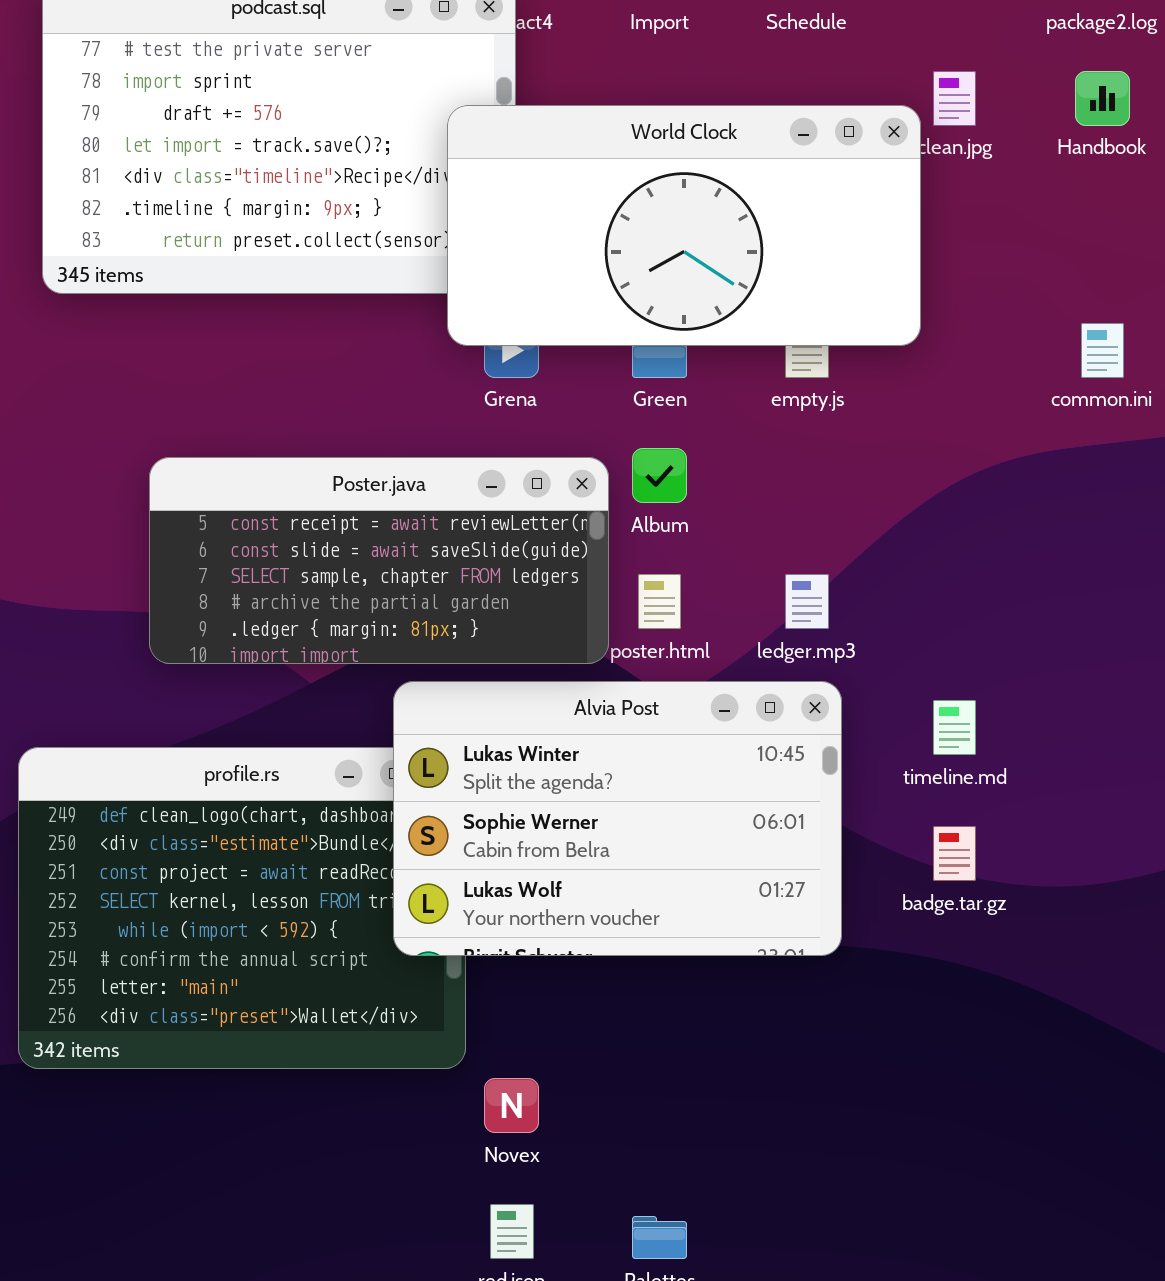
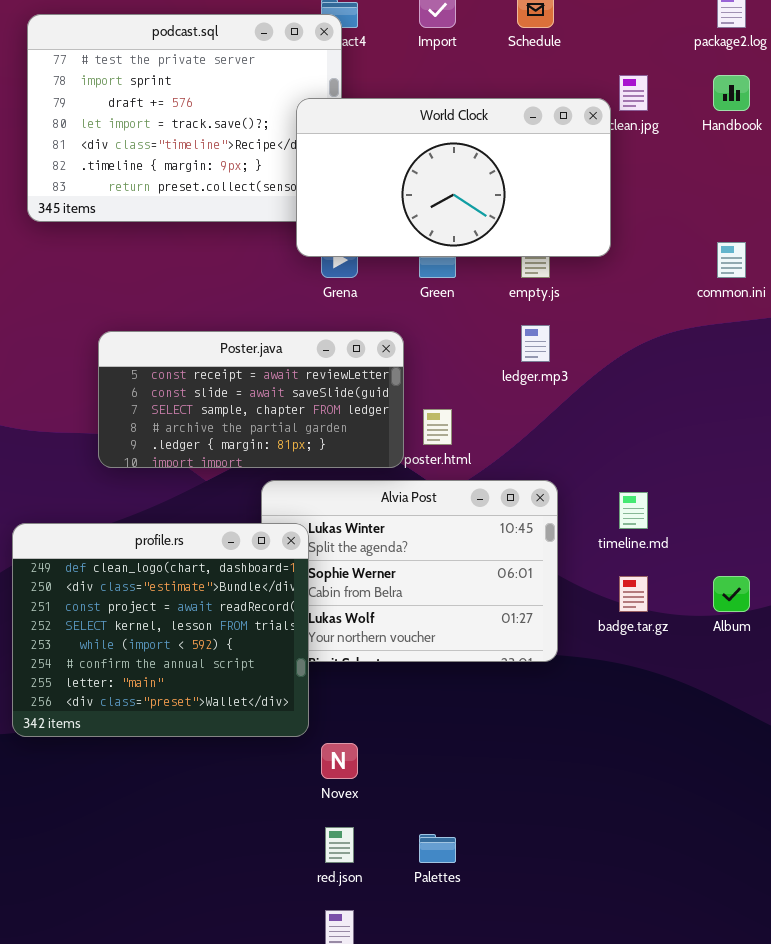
Album: [632,448,687,503] -> [713,576,750,612], moved
ledger.mp3: [785,574,829,629] -> [521,325,550,362], moved
profile.rs: [18,747,466,1069] -> [12,523,309,737], raised

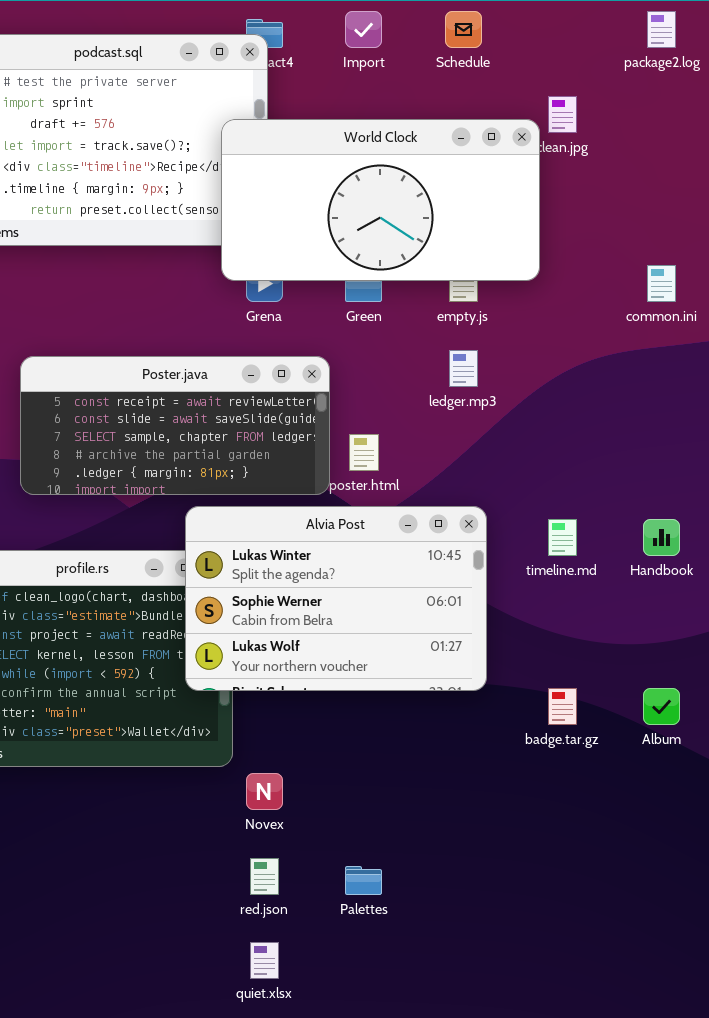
Handbook: [713,75,750,111] -> [643,519,680,556], moved
Alvia Post: [261,480,558,662] -> [185,506,487,691], raised
badge.tar.gz: [619,576,648,612] -> [548,688,577,725], moved
Album: [713,576,750,612] -> [643,688,680,725], moved

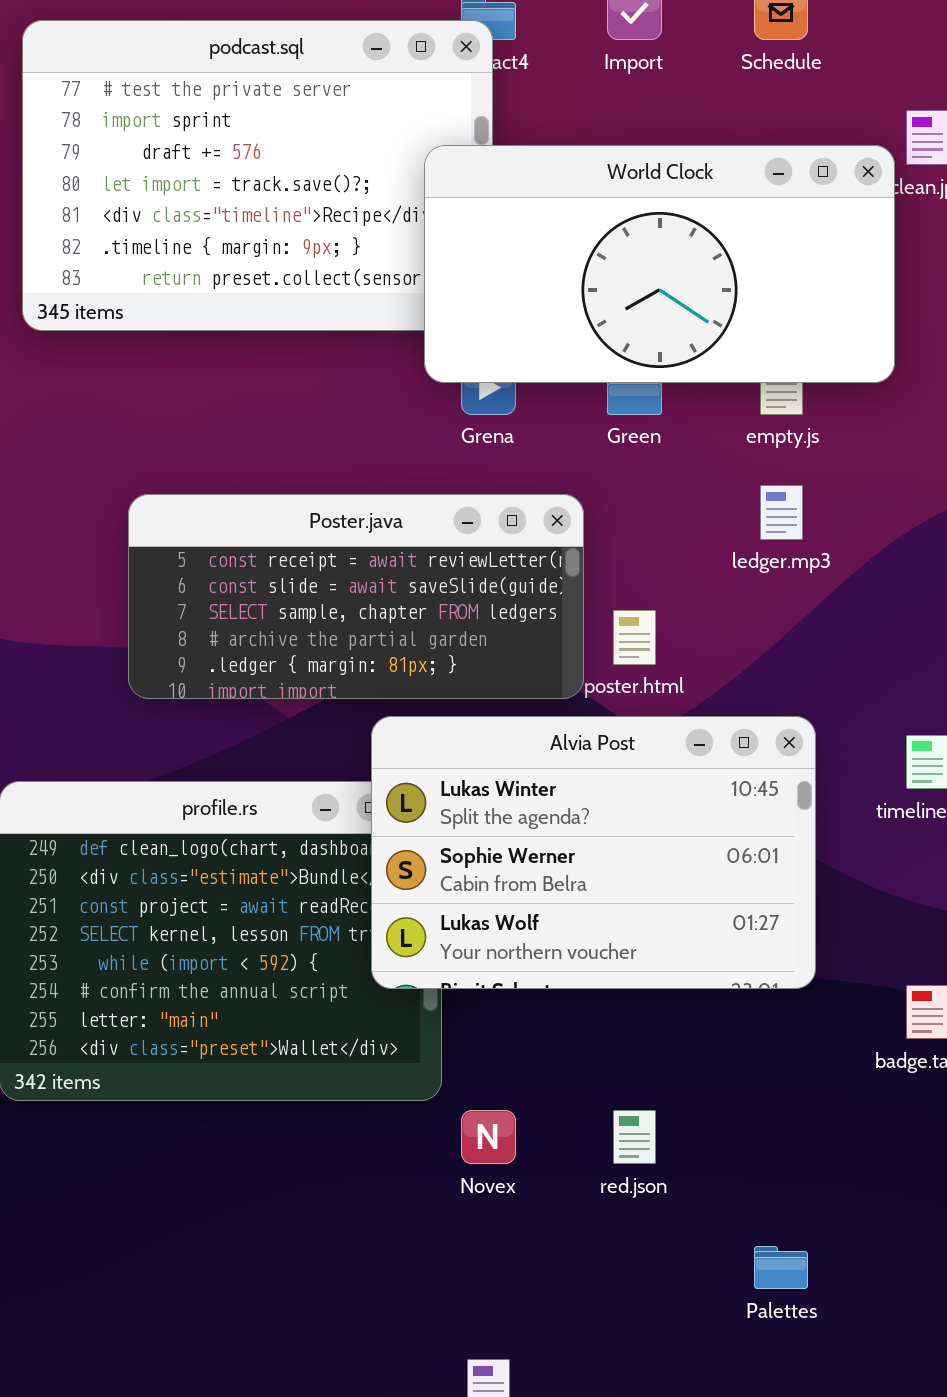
red.json: [250,858,279,895] -> [613,1110,656,1164], moved
Palettes: [345,866,382,895] -> [754,1246,808,1289], moved

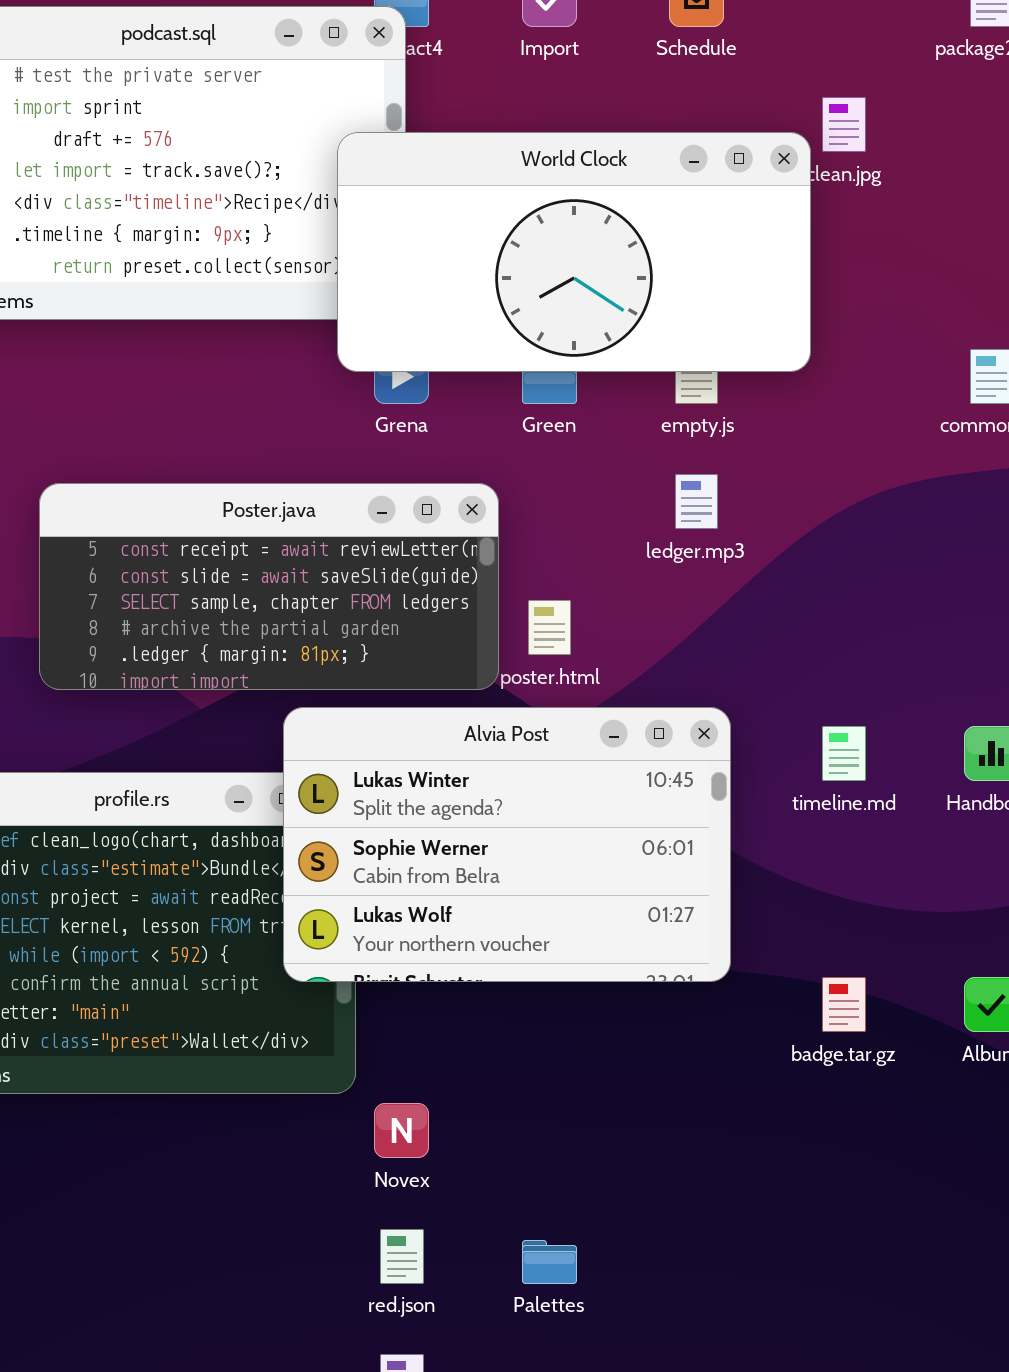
red.json: [613,1110,656,1164] -> [380,1229,424,1284], moved
Palettes: [754,1246,808,1289] -> [522,1240,577,1284], moved

